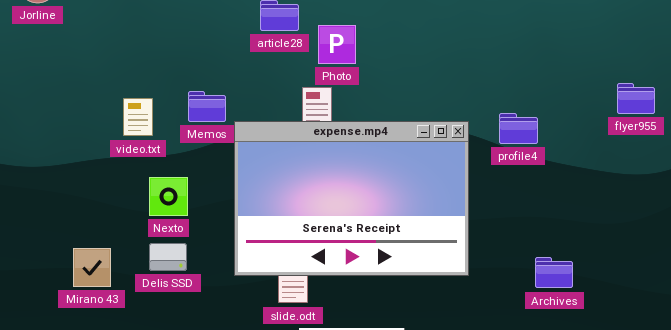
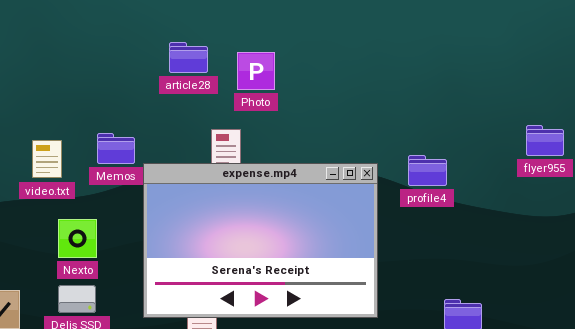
Photo: [318,25,356,64] -> [237,52,275,90], moved

